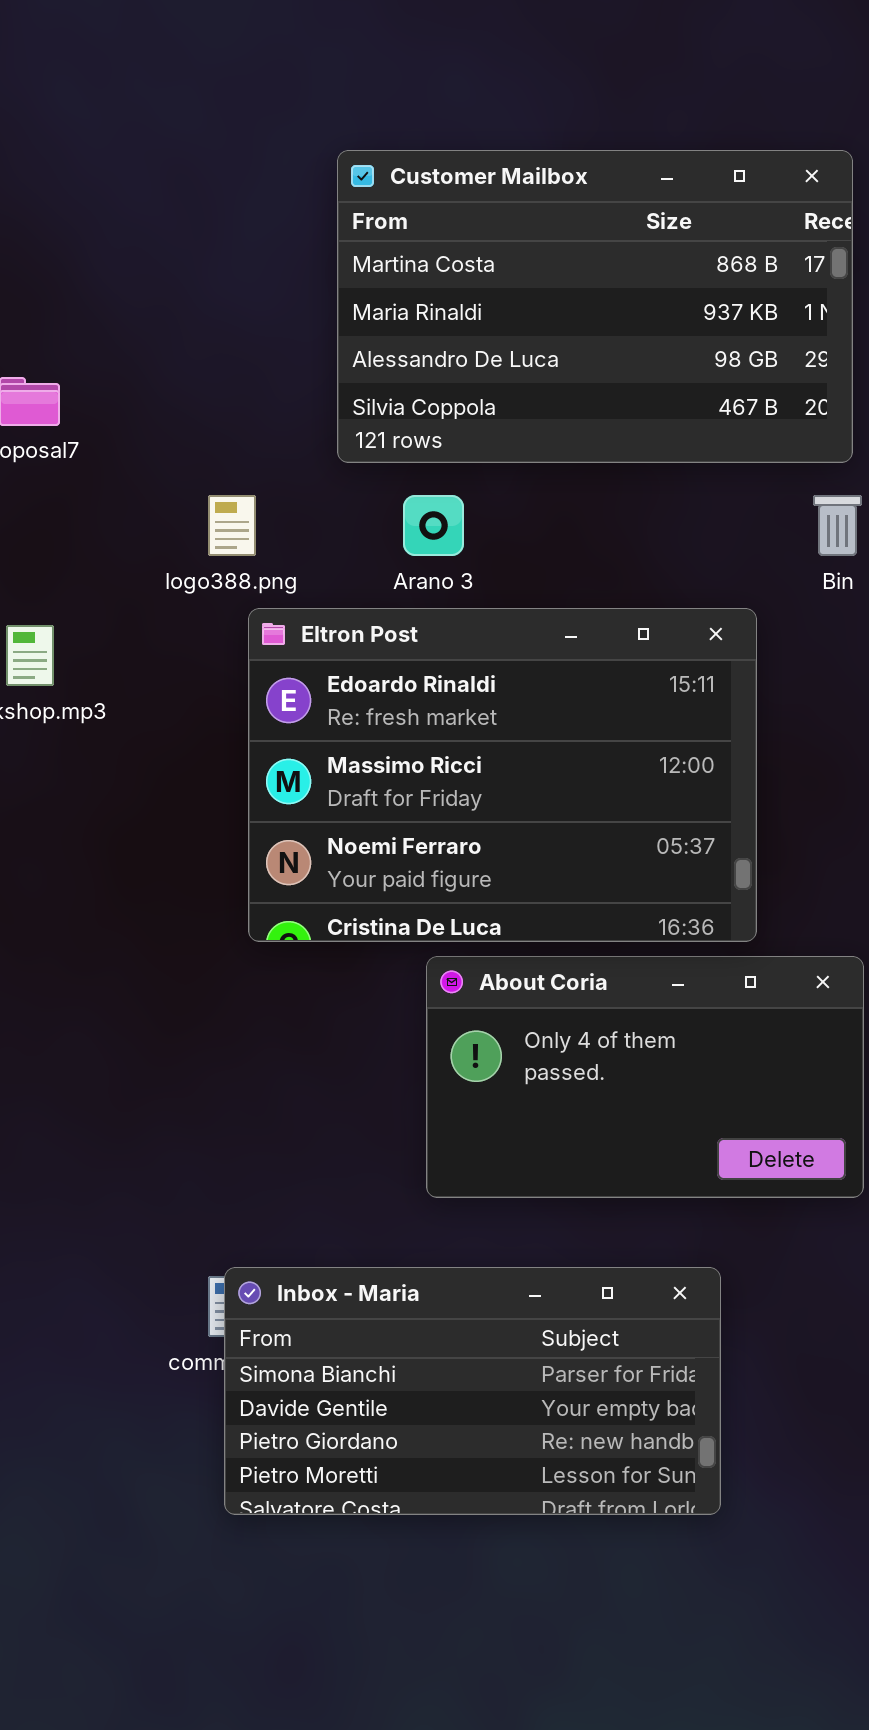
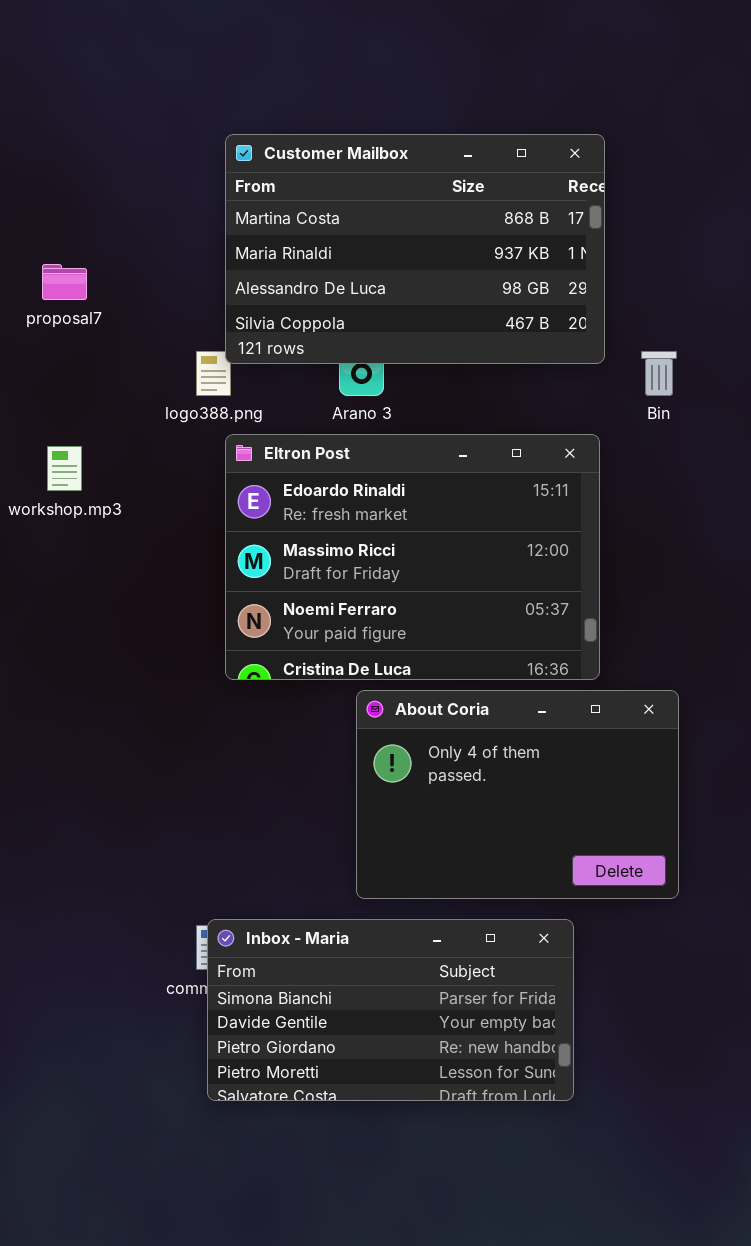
Customer Mailbox: [337,150,853,463] -> [225,134,605,364], moved
About Coria: [426,956,864,1198] -> [356,690,679,899], resized

